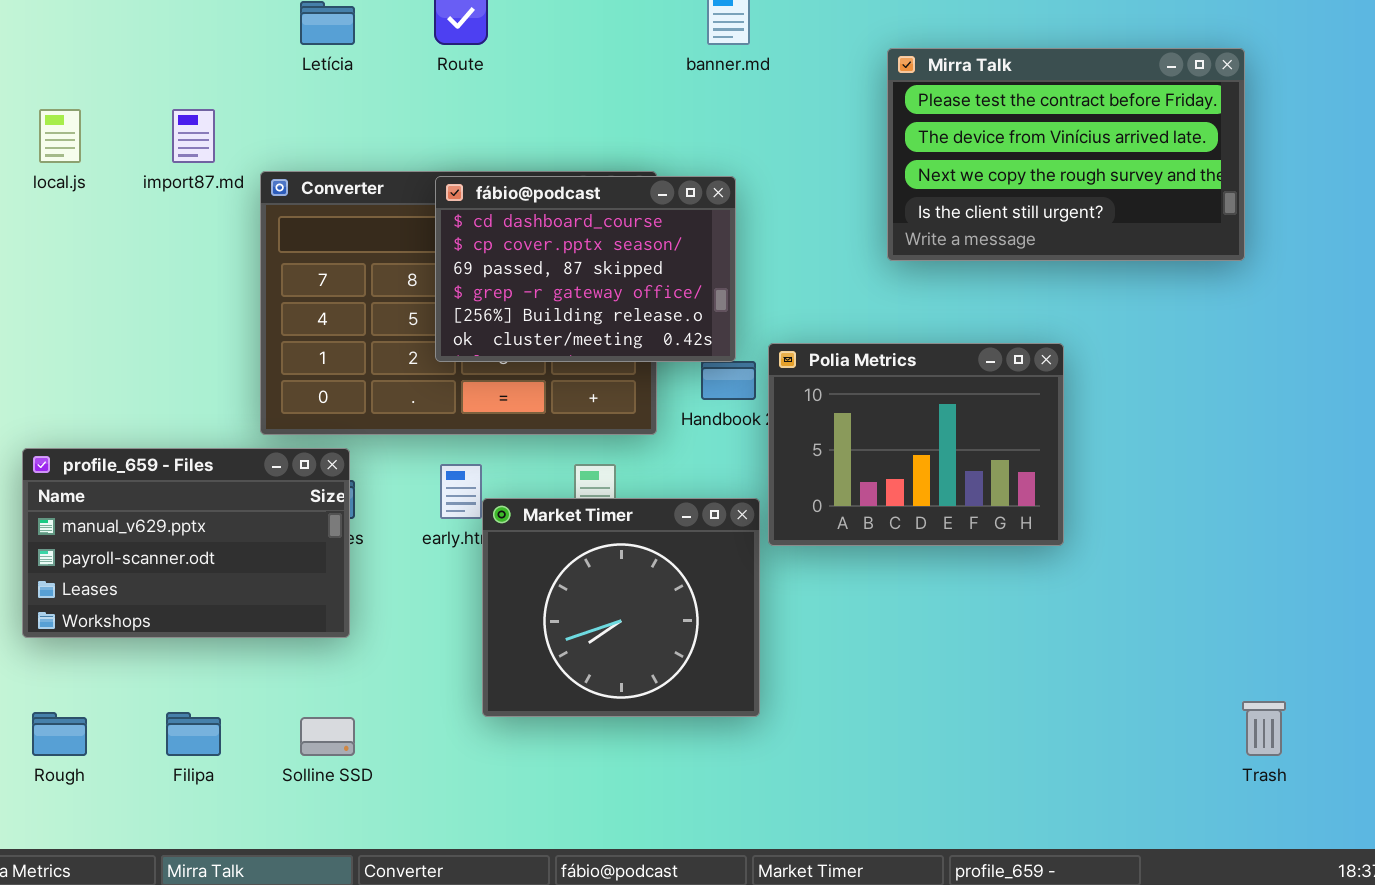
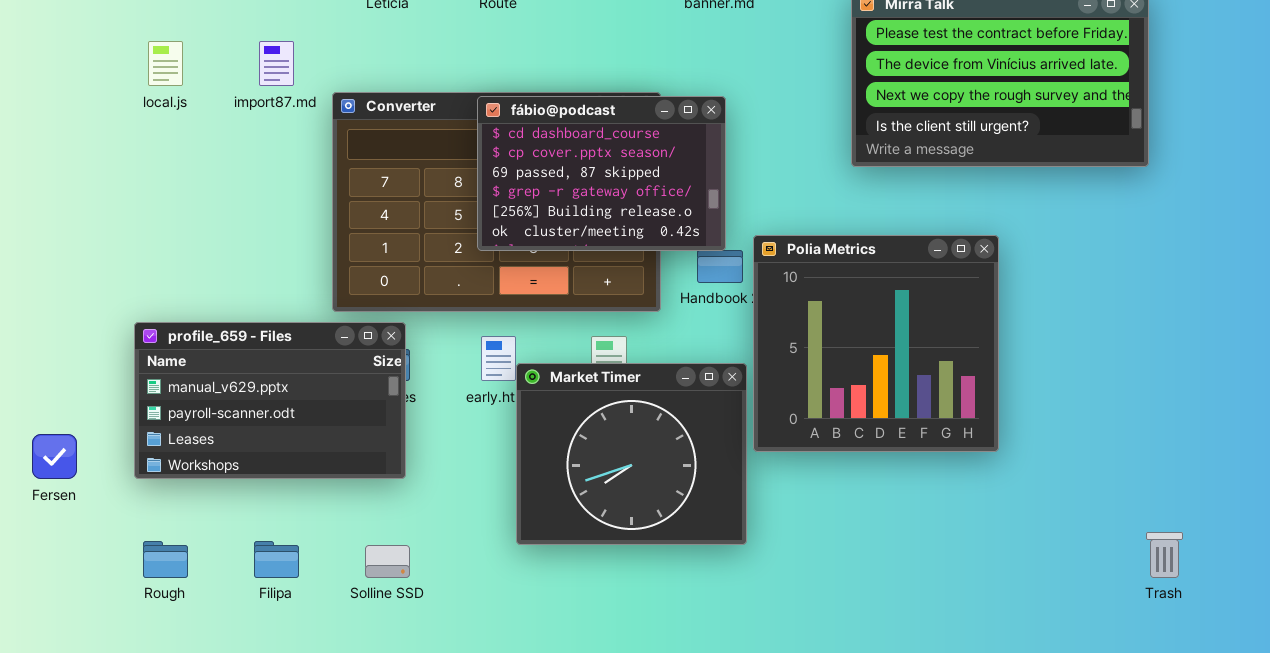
Polia Metrics: [768,343,1064,546] -> [753,235,999,452], resized

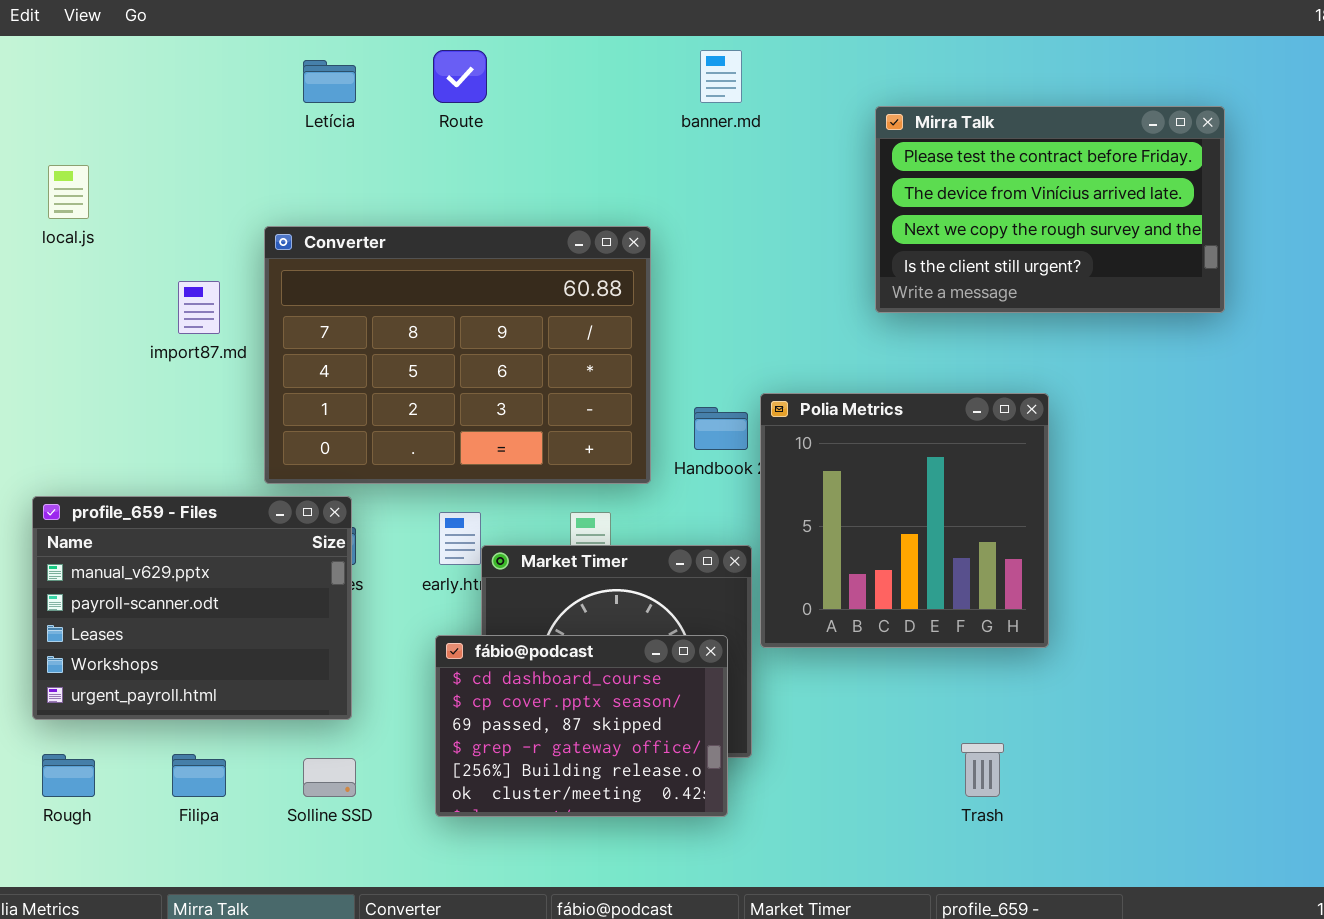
import87.md: [259,41,294,86] -> [178,281,220,334], moved
fábio@podcast: [477,96,726,251] -> [435,635,728,817], moved
profile_659 - Files: [134,322,406,479] -> [32,496,352,720], resized
Trash: [1146,532,1183,578] -> [961,743,1004,797], moved

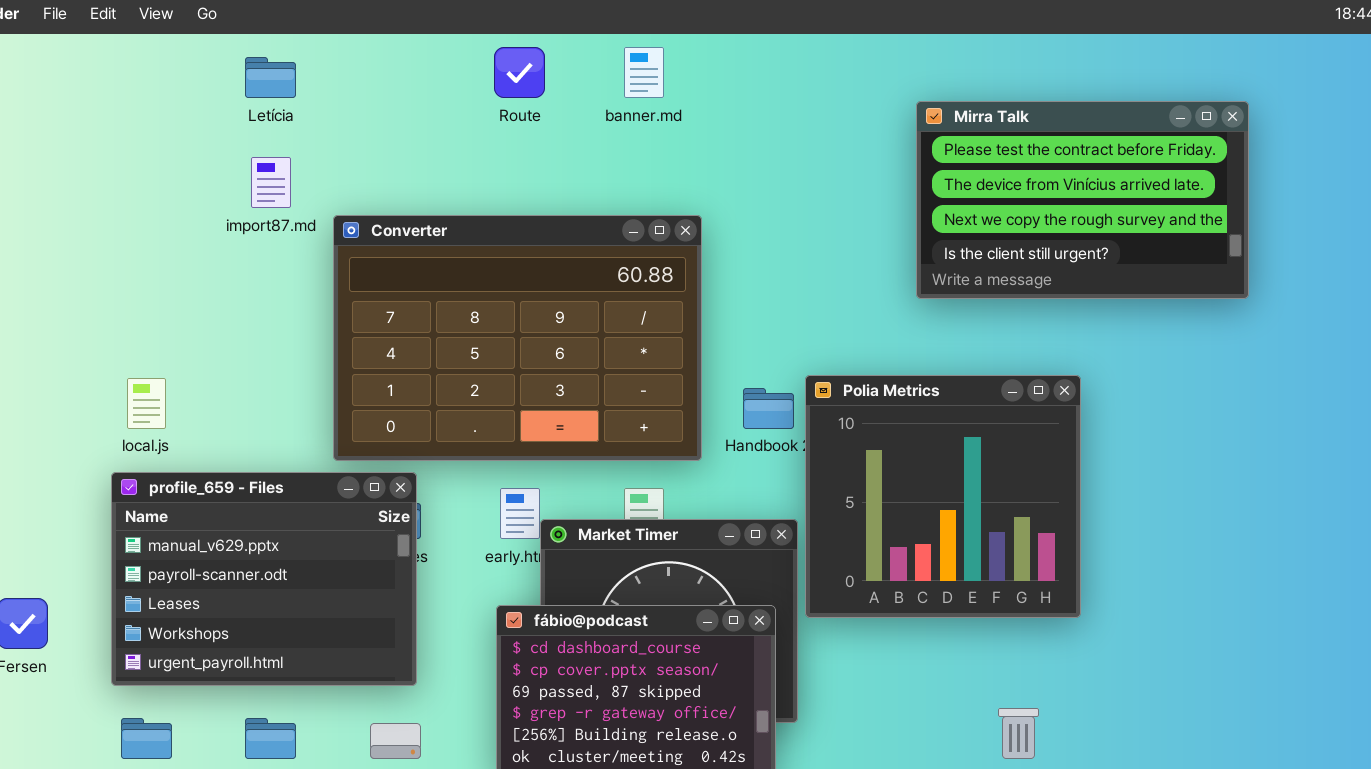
banner.md: [700,50,742,103] -> [624,47,664,98], moved
Letícia: [303,60,356,103] -> [245,57,296,98], moved
local.js: [48,165,89,219] -> [127,378,166,429], moved
import87.md: [178,281,220,334] -> [251,157,291,208], moved

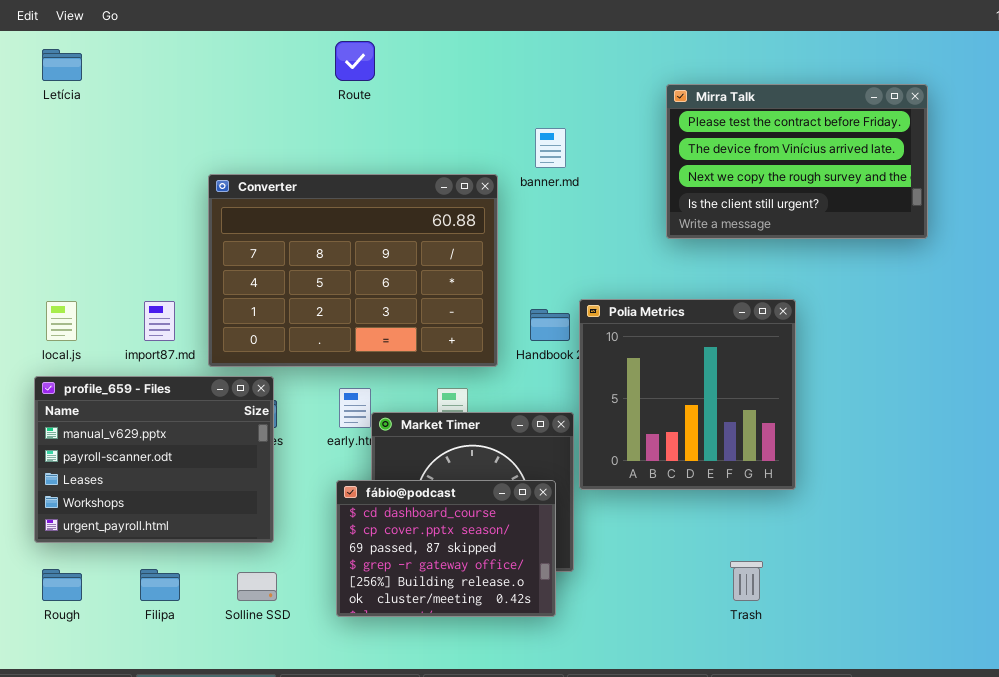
banner.md: [624,47,664,98] -> [535,128,566,168], moved
Letícia: [245,57,296,98] -> [42,49,82,81], moved
import87.md: [251,157,291,208] -> [144,301,175,341], moved

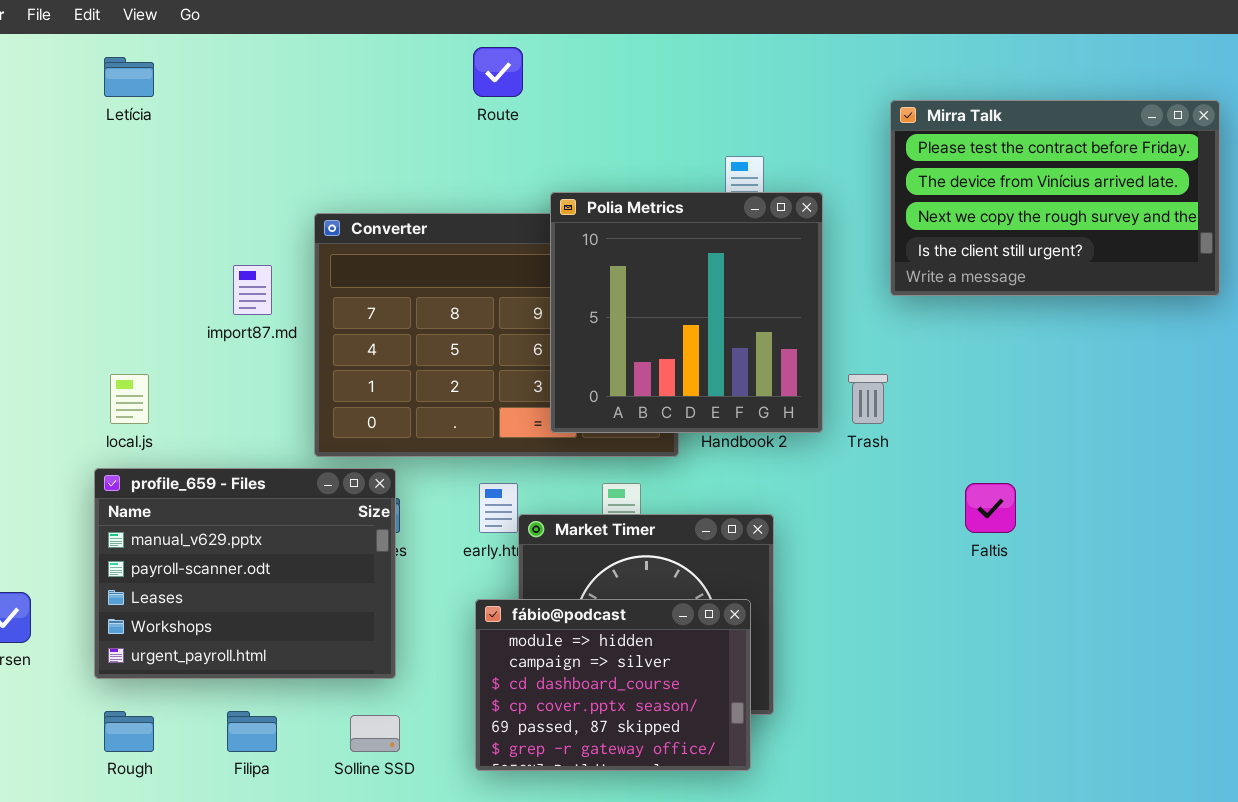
Polia Metrics: [579,299,796,490] -> [550,192,823,433], moved
import87.md: [144,301,175,341] -> [233,265,272,315], moved
fábio@podcast: [336,480,556,617] -> [475,599,751,771], scrolled up 2 rows
Trash: [730,561,763,601] -> [848,374,888,424], moved

